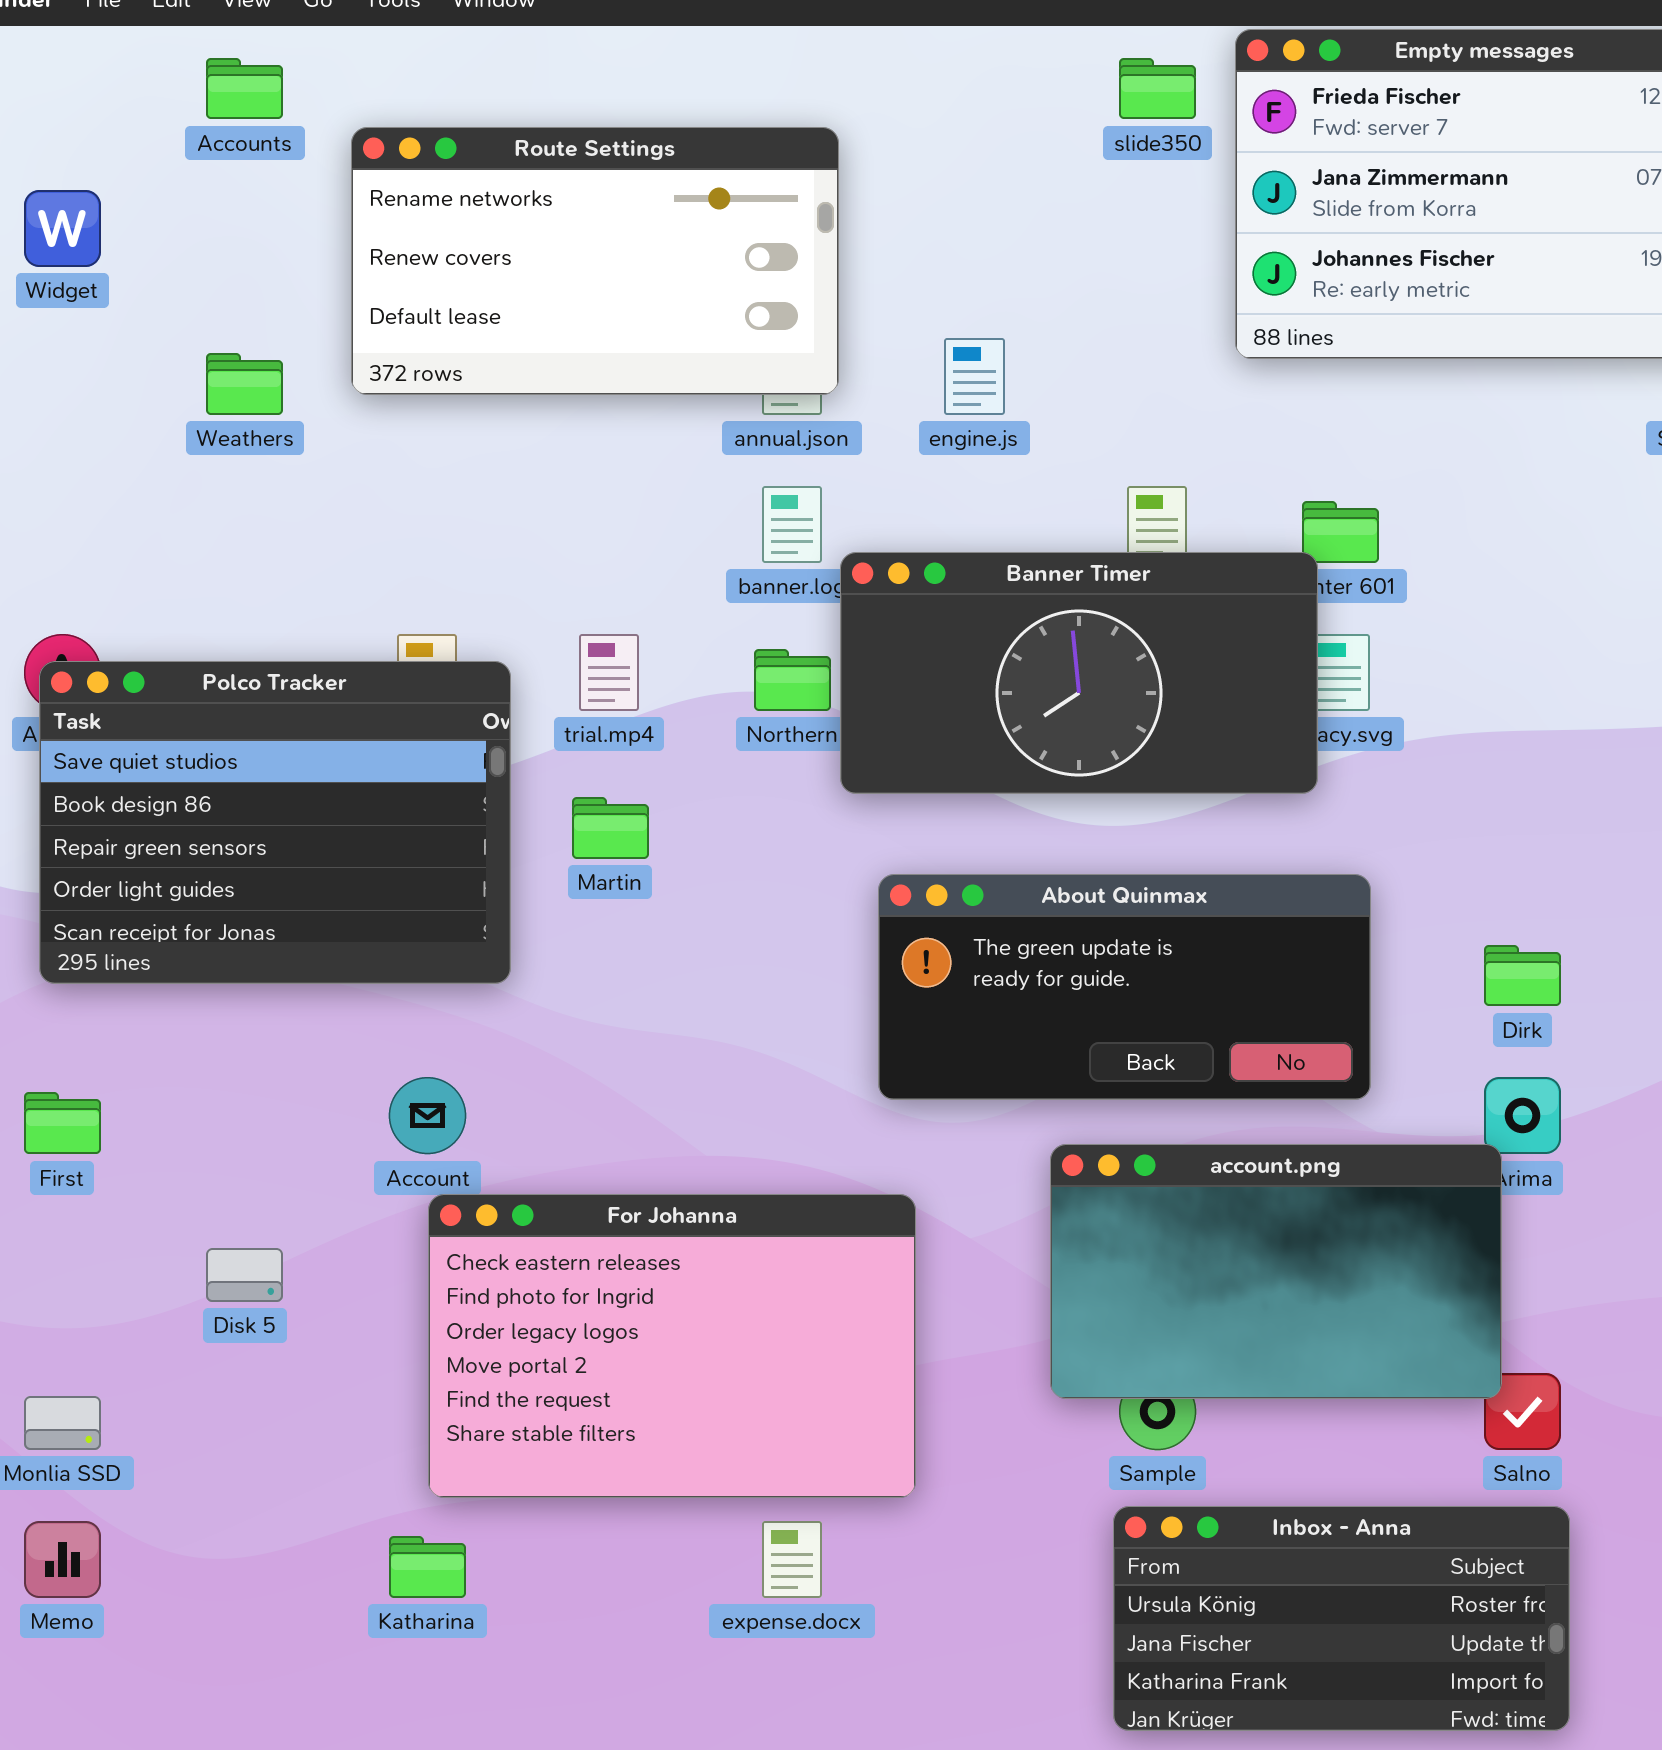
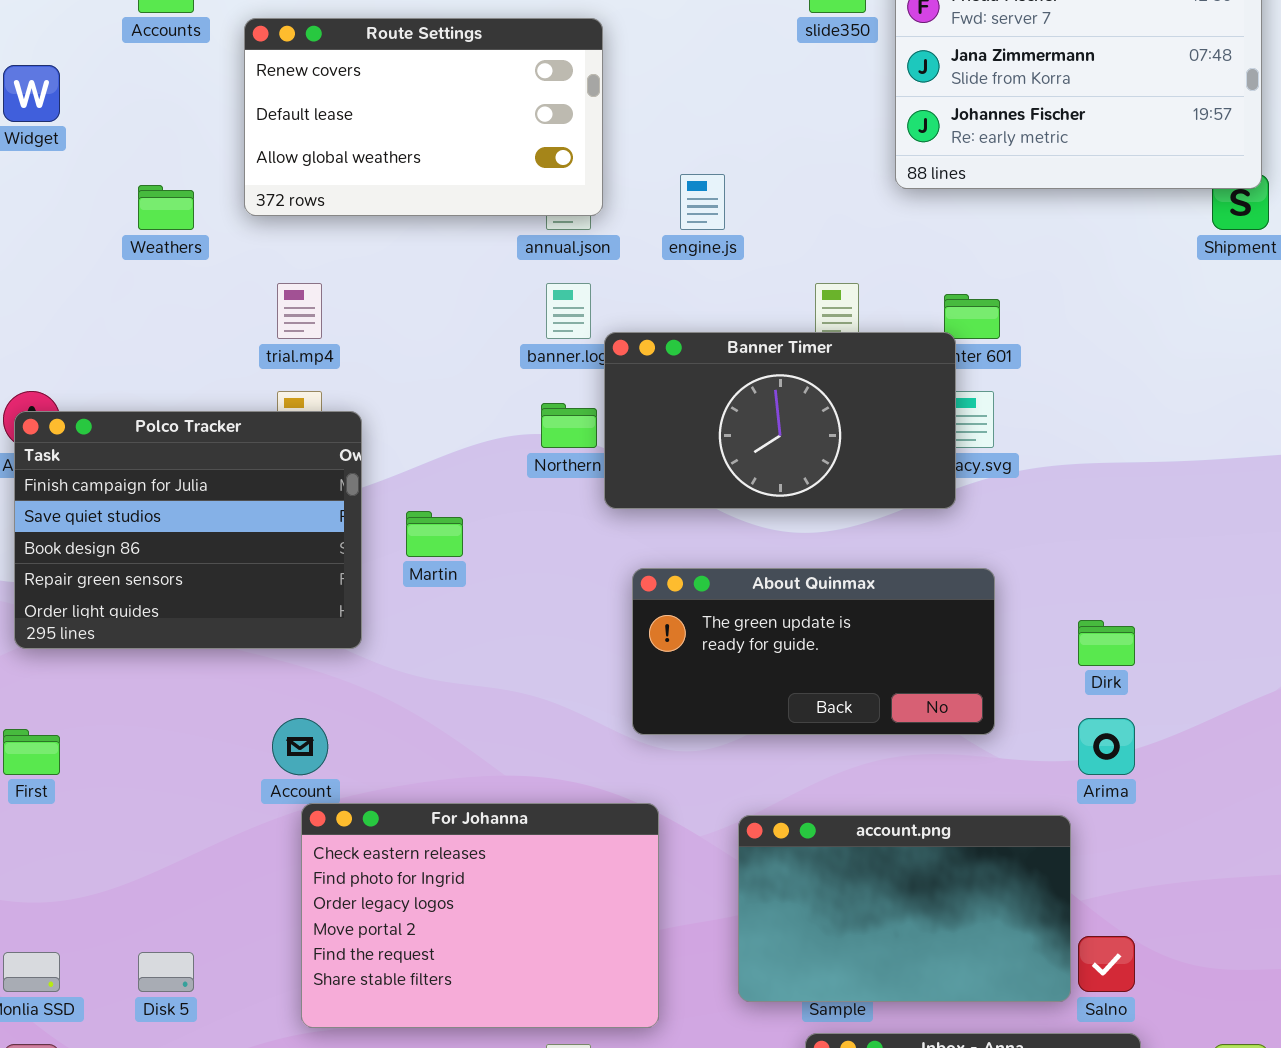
Route Settings: [351,127,839,395] -> [244,18,603,216], scrolled down 1 row
trial.mp4: [579,634,639,711] -> [277,283,322,339], moved
Polco Tracker: [39,661,511,984] -> [14,411,362,649], scrolled up 1 row
account.png: [1050,1144,1502,1399] -> [738,815,1071,1002], moved
Disk 5: [206,1248,283,1302] -> [138,952,194,992], moved

